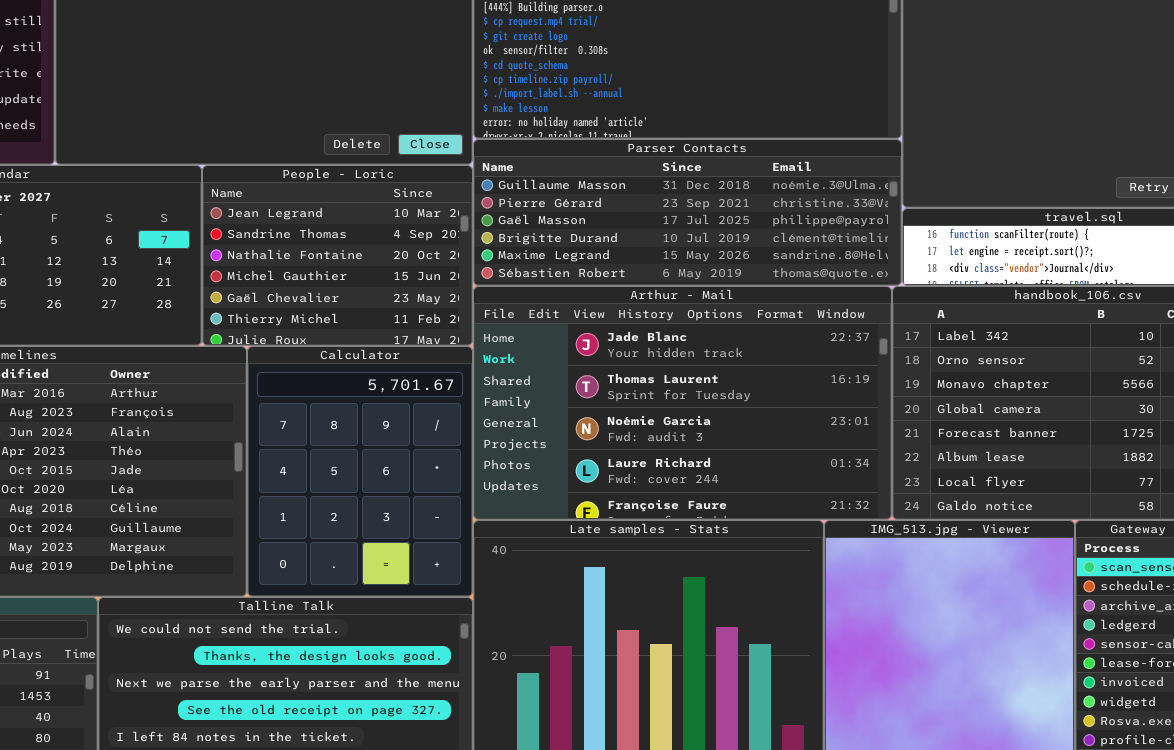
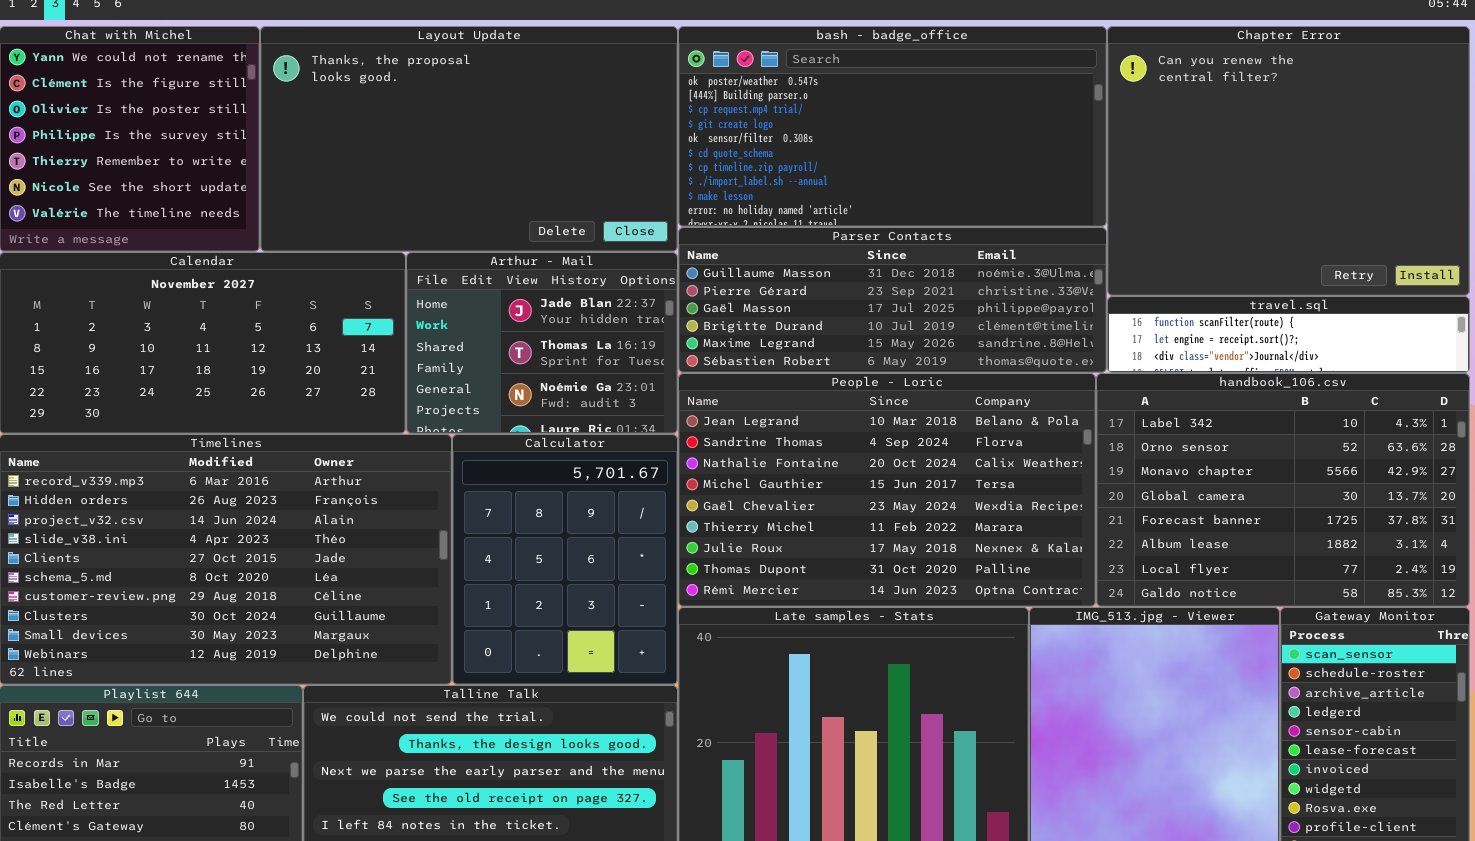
People - Loric: [202,165,473,346] -> [678,373,1096,607], moved, resized
Arthur - Mail: [473,286,892,520] -> [406,252,678,434], moved, resized

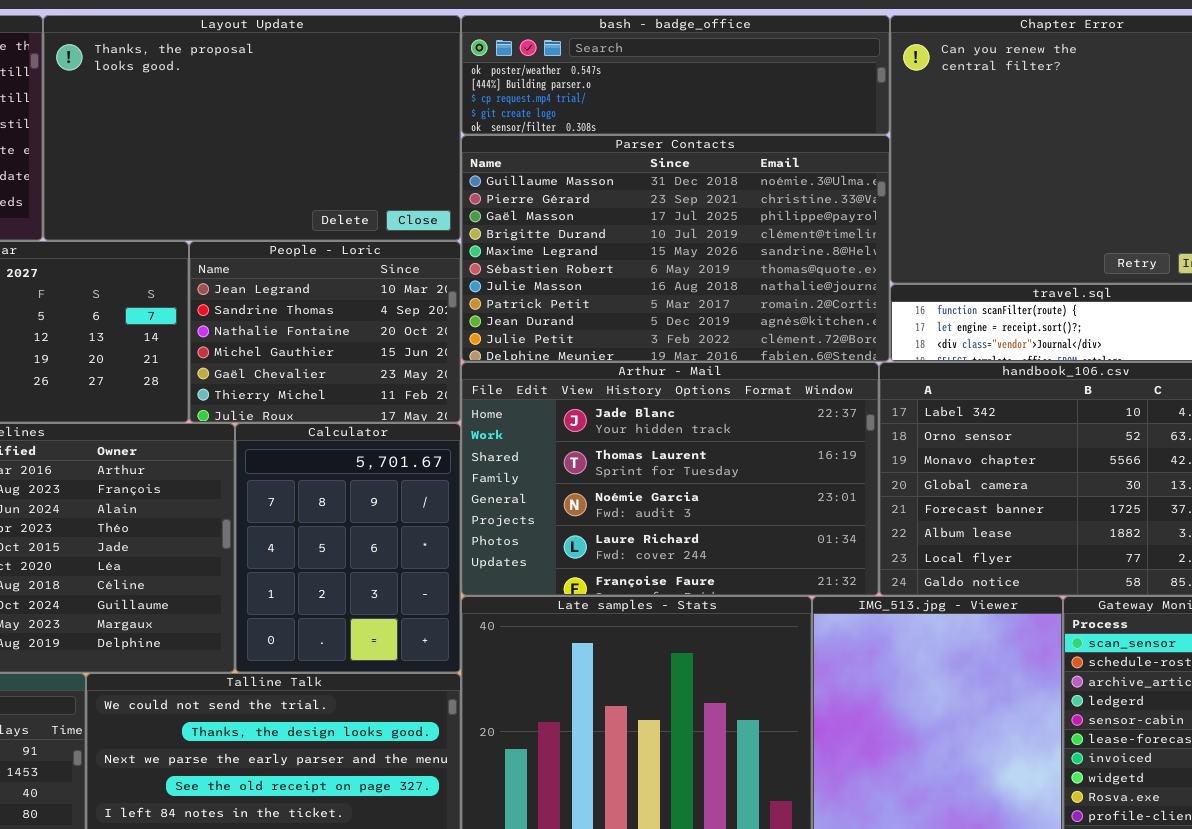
bash - badge_office: [678,26,1107,227] -> [461,15,890,135], resized
Parser Contacts: [678,227,1107,373] -> [461,135,890,362], resized
Arthur - Mail: [406,252,678,434] -> [461,362,879,596], moved, resized
People - Loric: [678,373,1096,607] -> [189,241,461,423], moved, resized

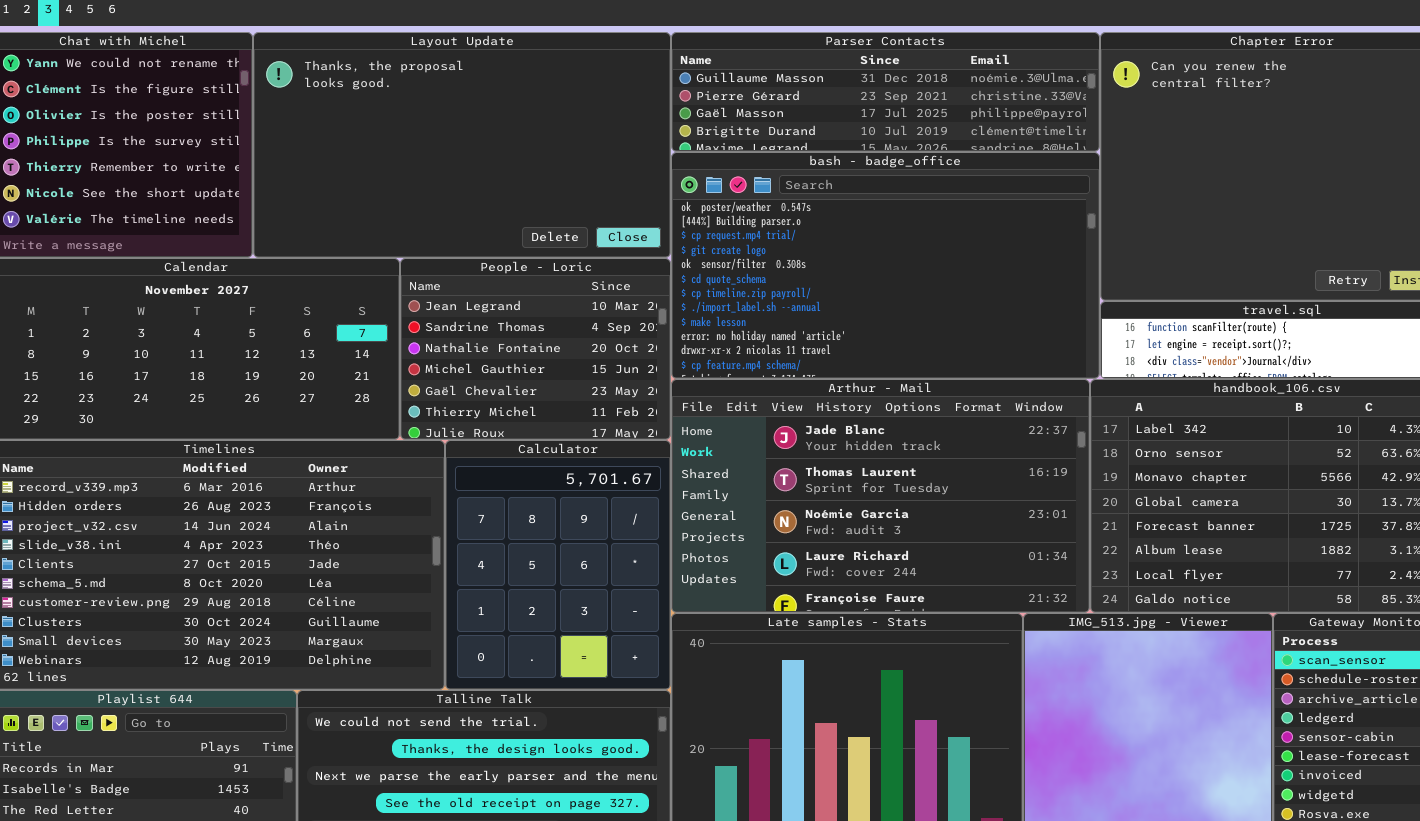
bash - badge_office: [461,15,890,135] -> [671,152,1100,379], moved, resized
Parser Contacts: [461,135,890,362] -> [671,32,1100,152], moved, resized

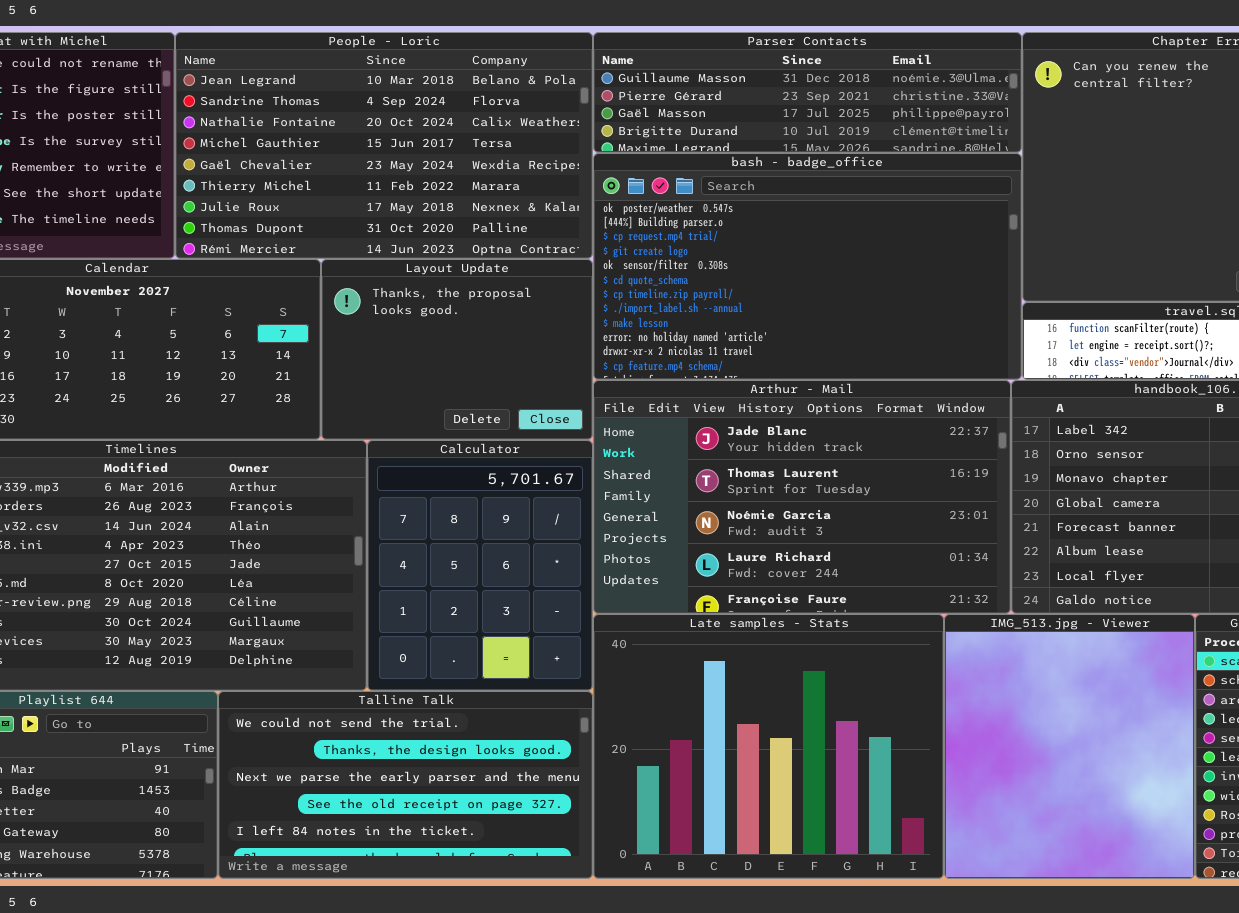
Layout Update: [253,32,671,258] -> [321,259,593,440], moved, resized
People - Loric: [400,258,671,440] -> [175,32,593,259], moved, resized

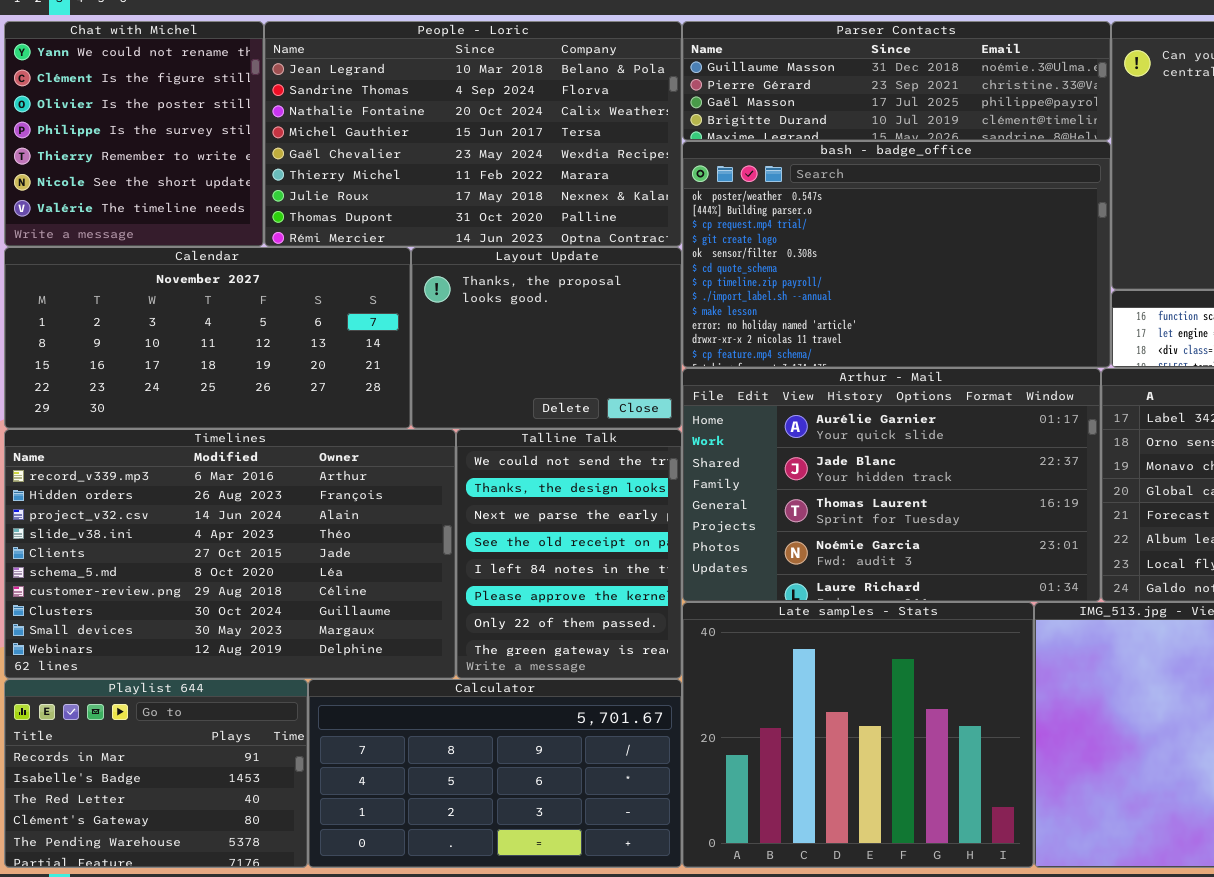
Arthur - Mail: [593,380,1011,614] -> [682,368,1101,602], scrolled up 1 row
Calculator: [367,440,593,691] -> [308,679,682,868], moved, resized
Talline Talk: [218,691,593,879] -> [456,429,682,679], moved, resized

